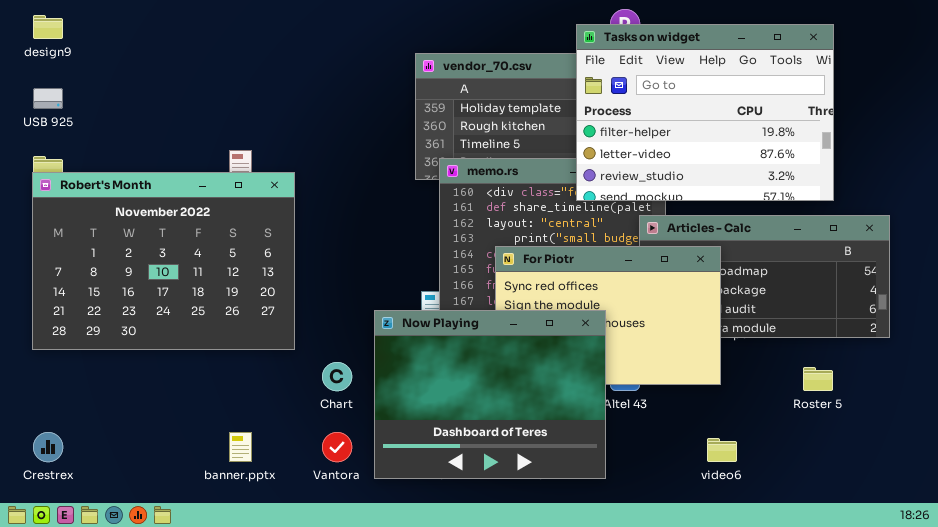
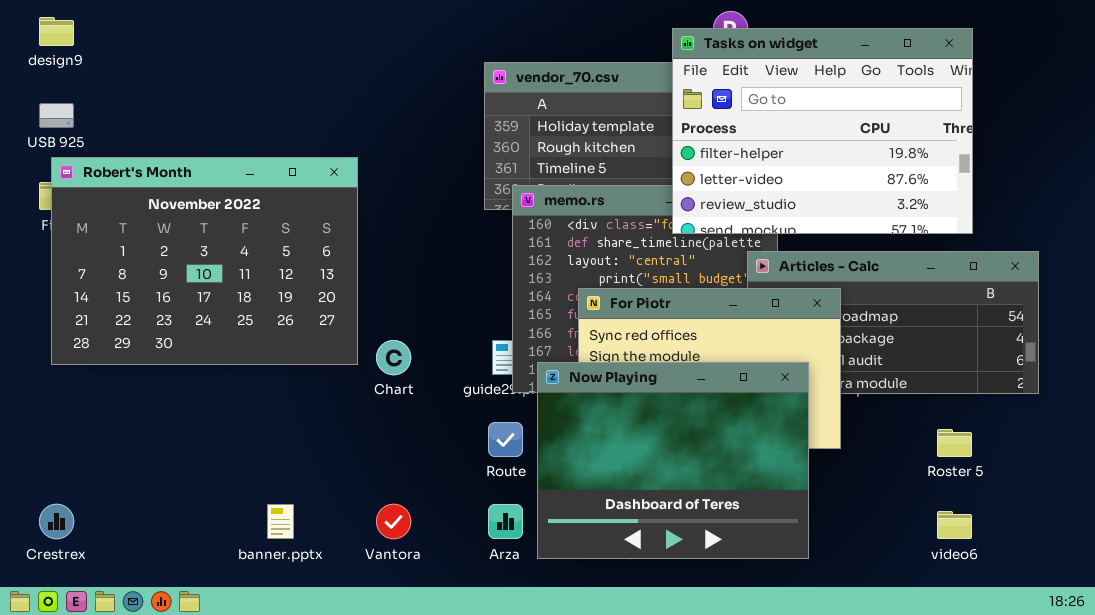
Robert's Month: [32,172,295,350] -> [51,157,358,365], moved
Now Playing: [374,310,606,479] -> [537,362,809,559], moved
Chart: [322,362,352,391] -> [376,340,411,375], moved
video6: [707,438,737,462] -> [937,511,972,539], moved

